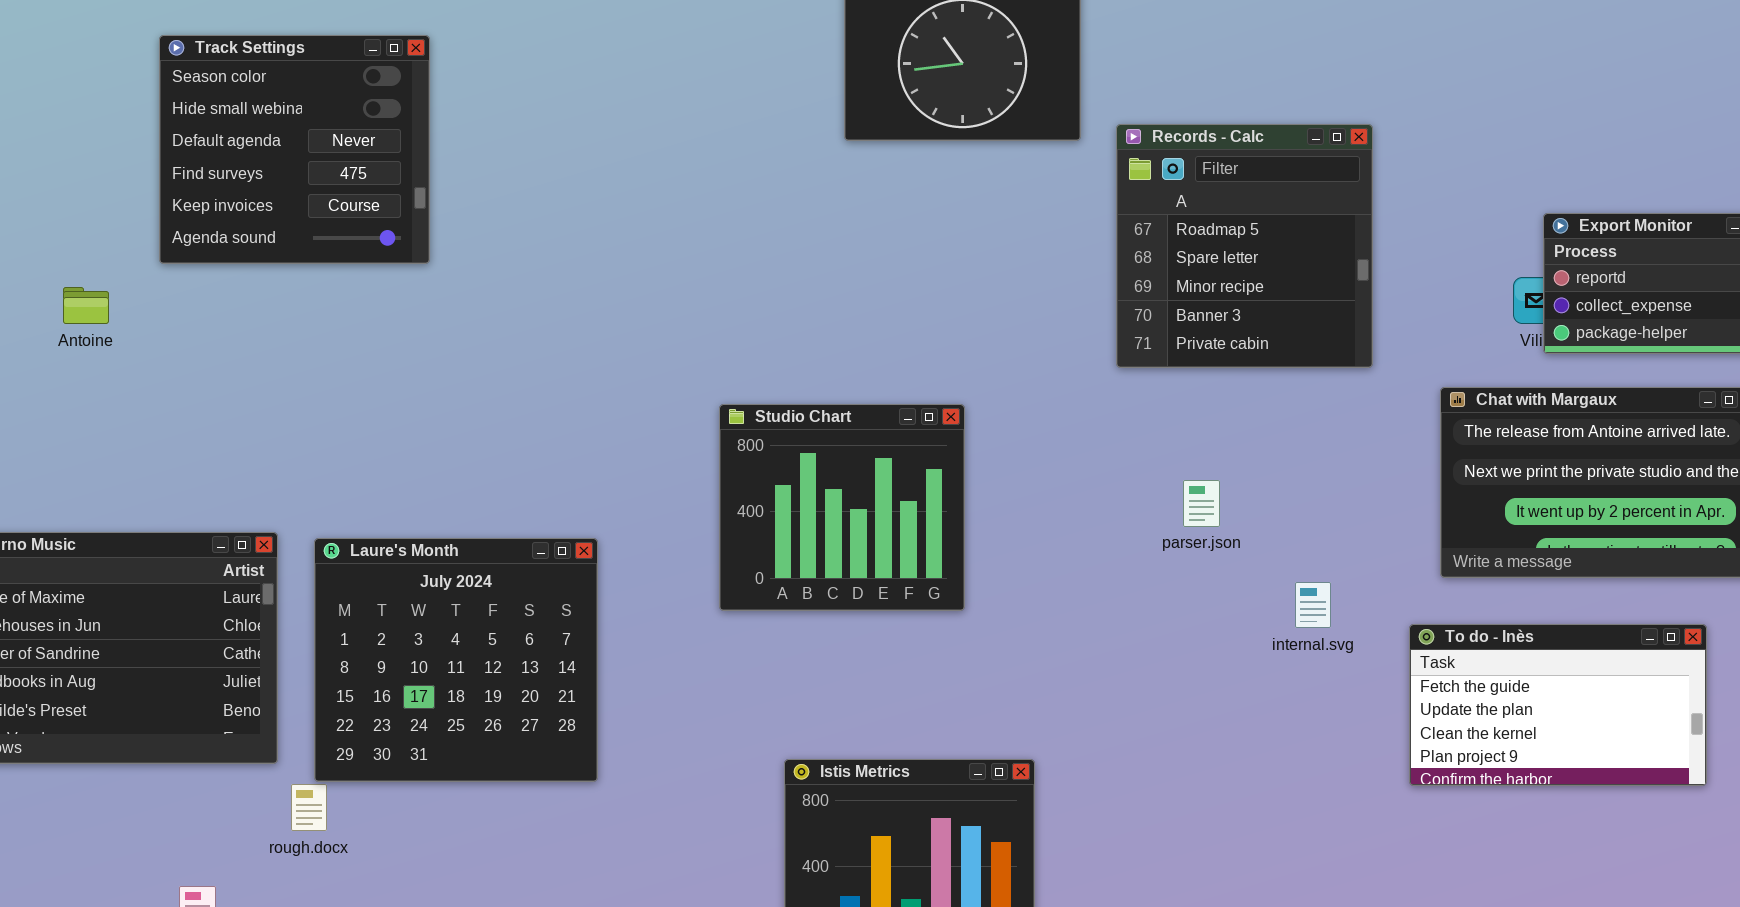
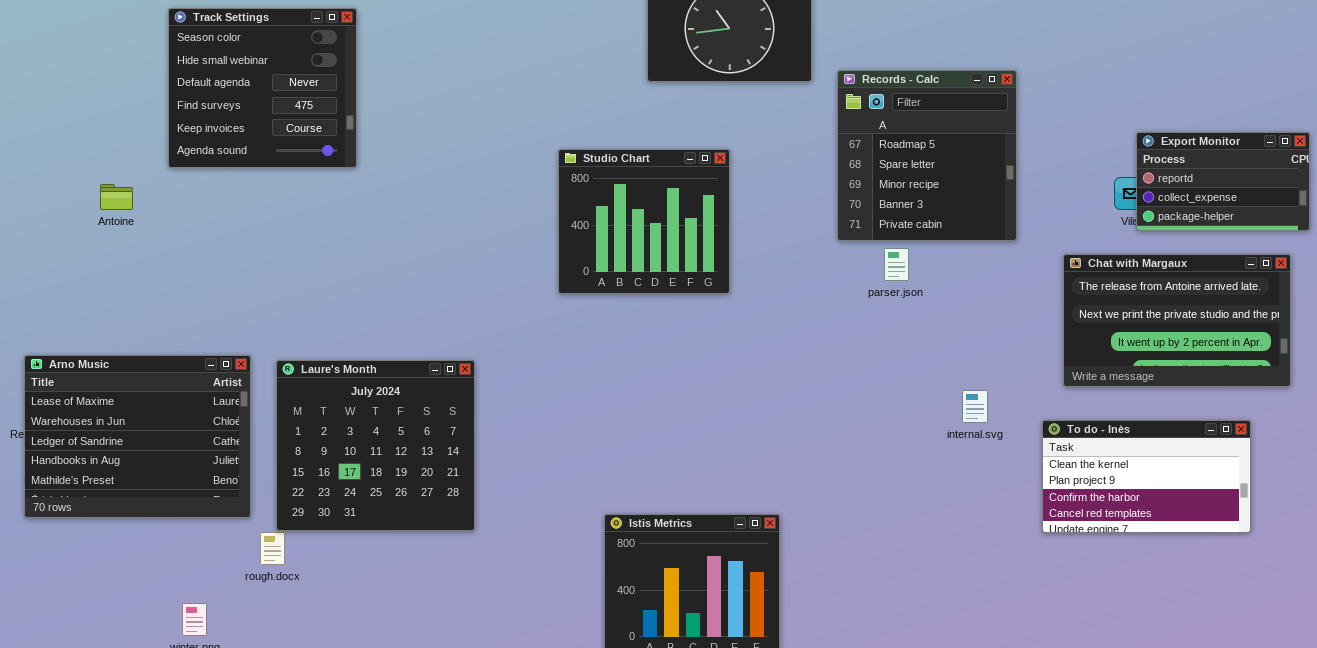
Studio Chart: [719,404,965,611] -> [558,149,730,294], moved
parser.json: [1183,480,1220,527] -> [884,248,909,281], moved
To do - Inès: [1409,624,1707,786] -> [1042,420,1251,533], scrolled down 2 rows

